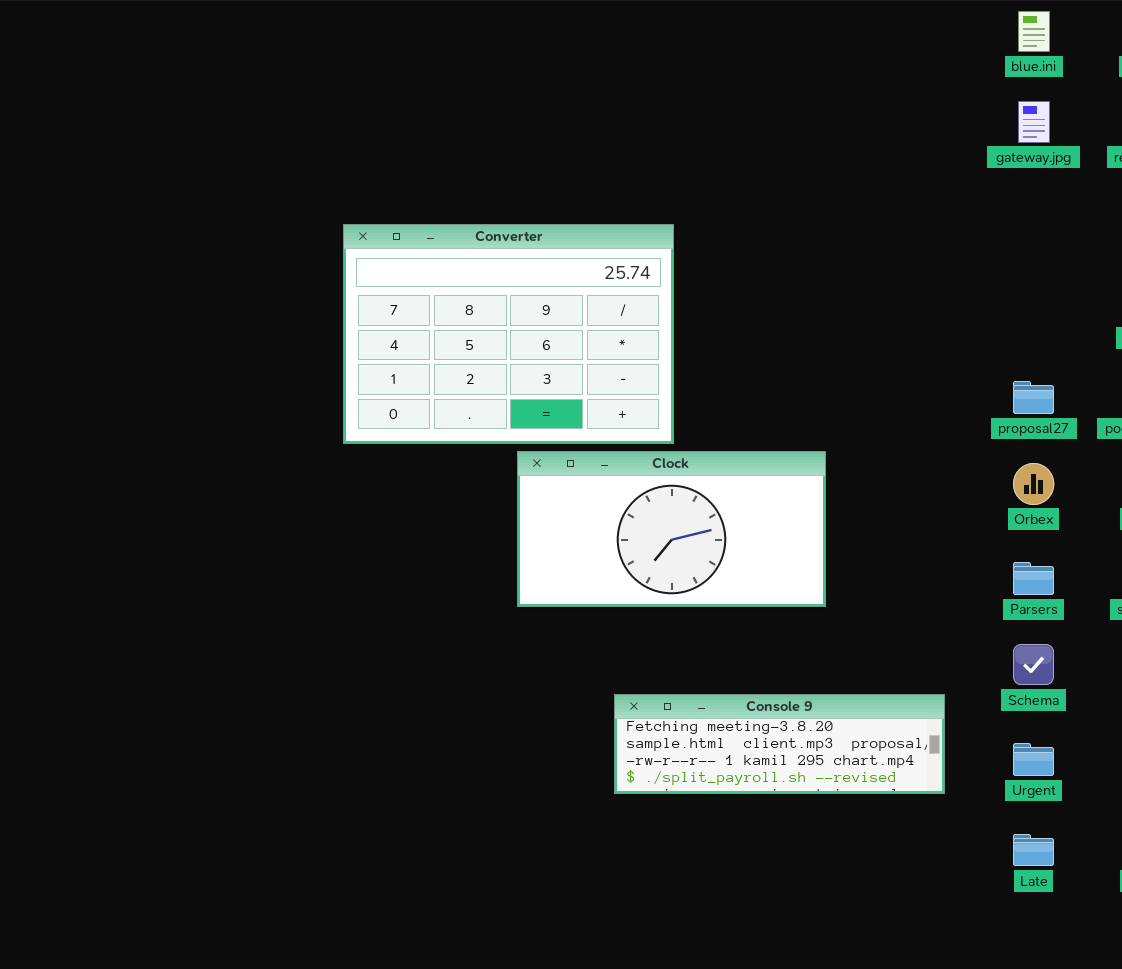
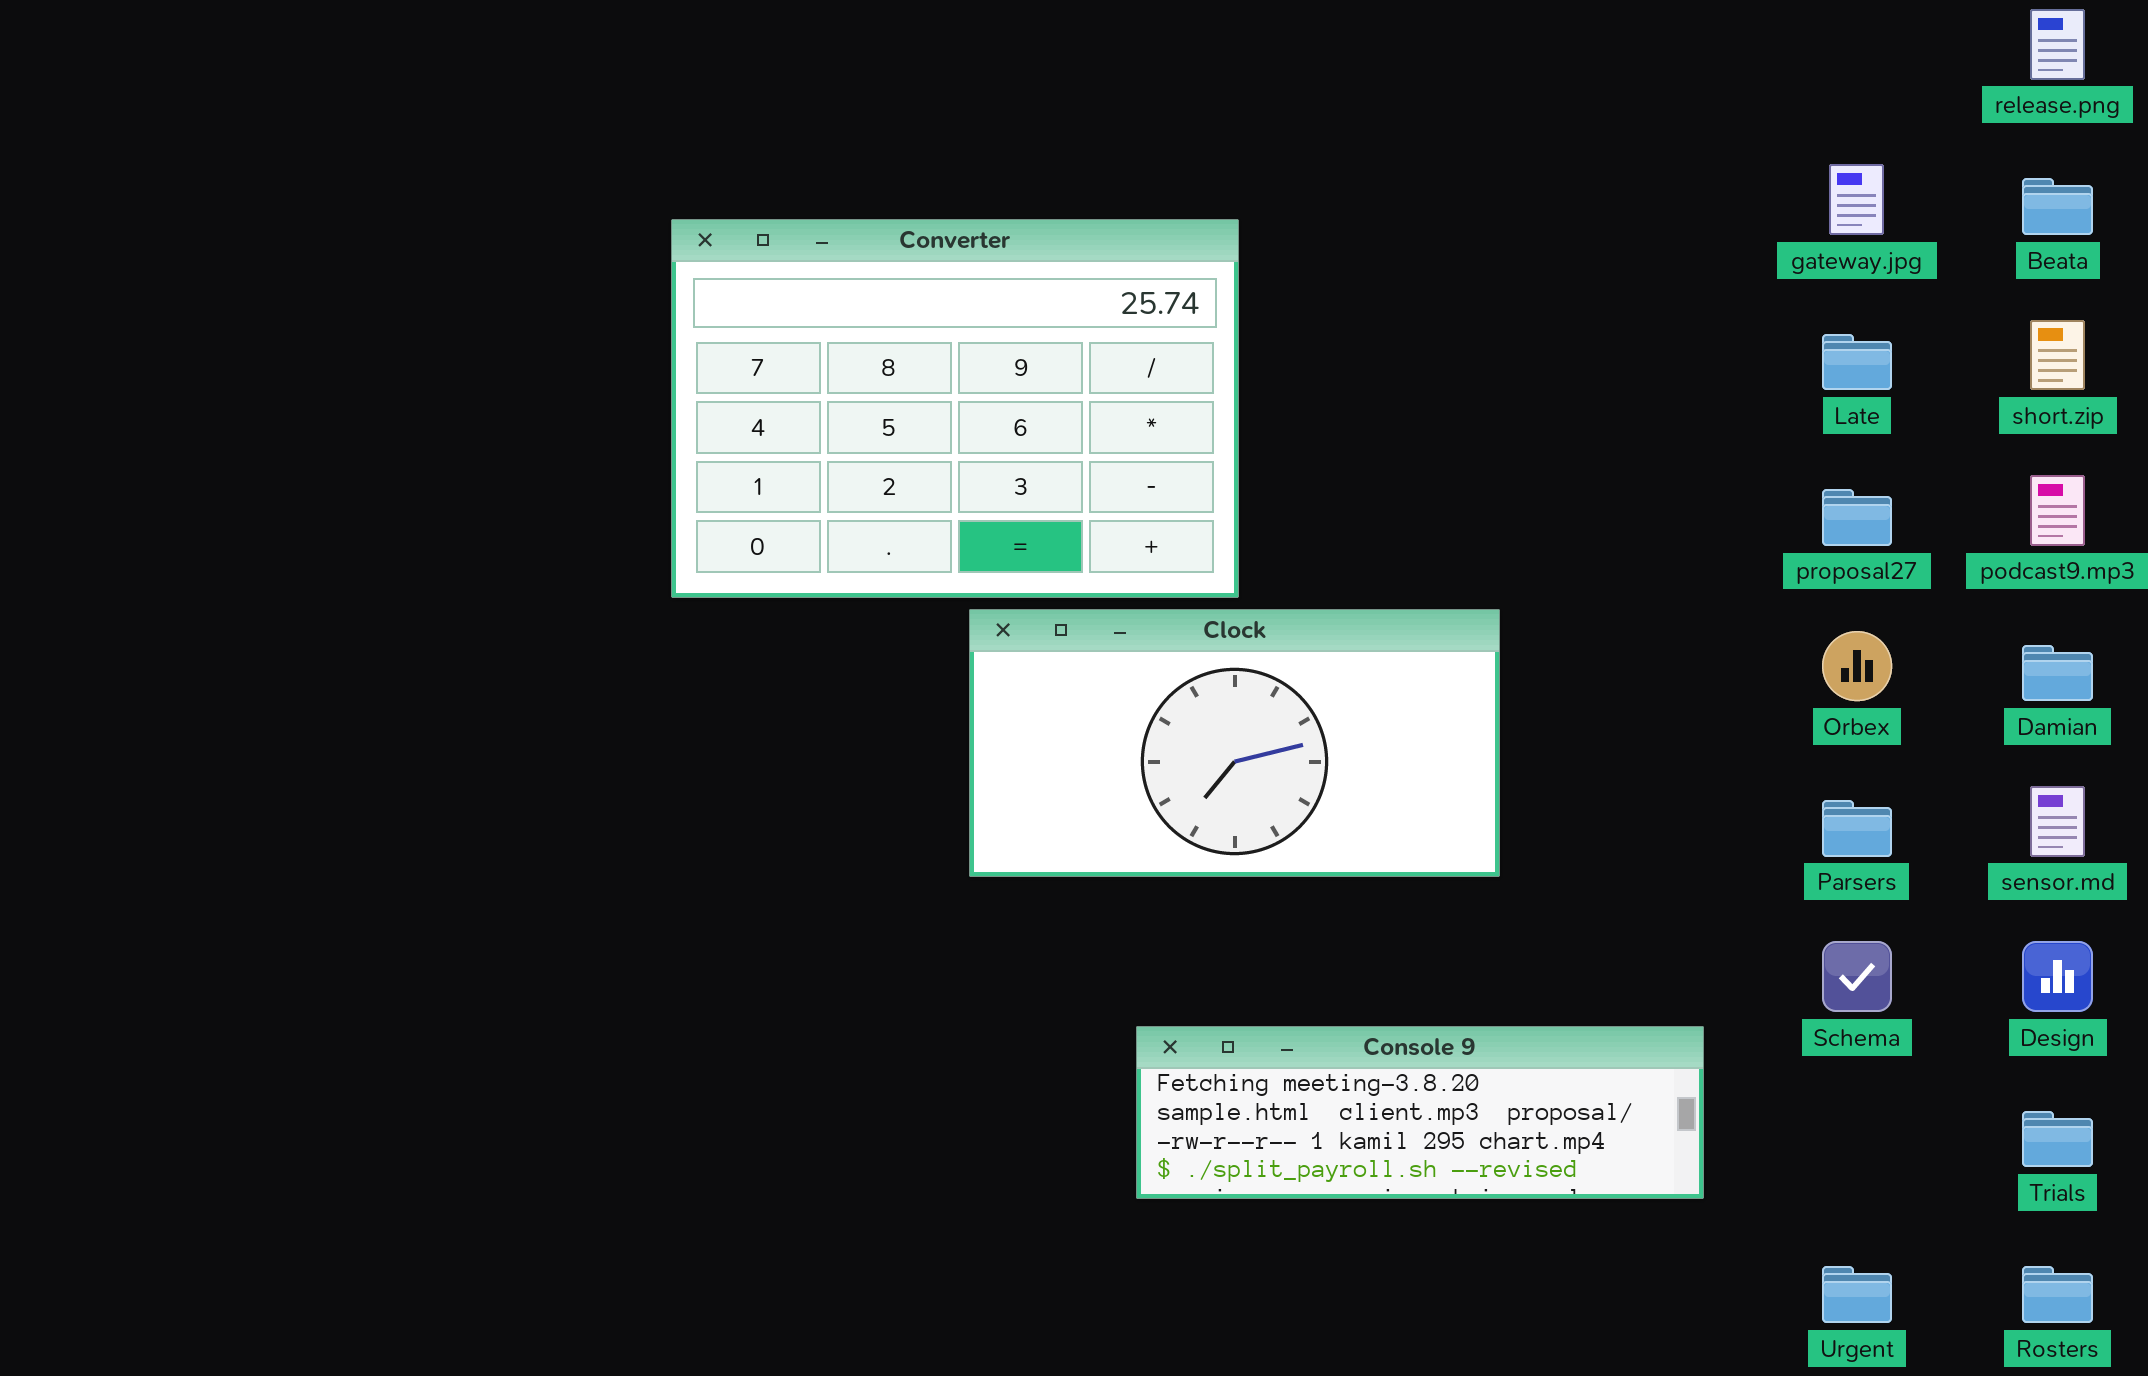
gateway.jpg: [1018,101,1050,143] -> [1829,164,1884,235], moved
Urgent: [1013,743,1054,776] -> [1822,1266,1892,1323], moved
Late: [1013,834,1054,866] -> [1822,334,1892,390], moved

